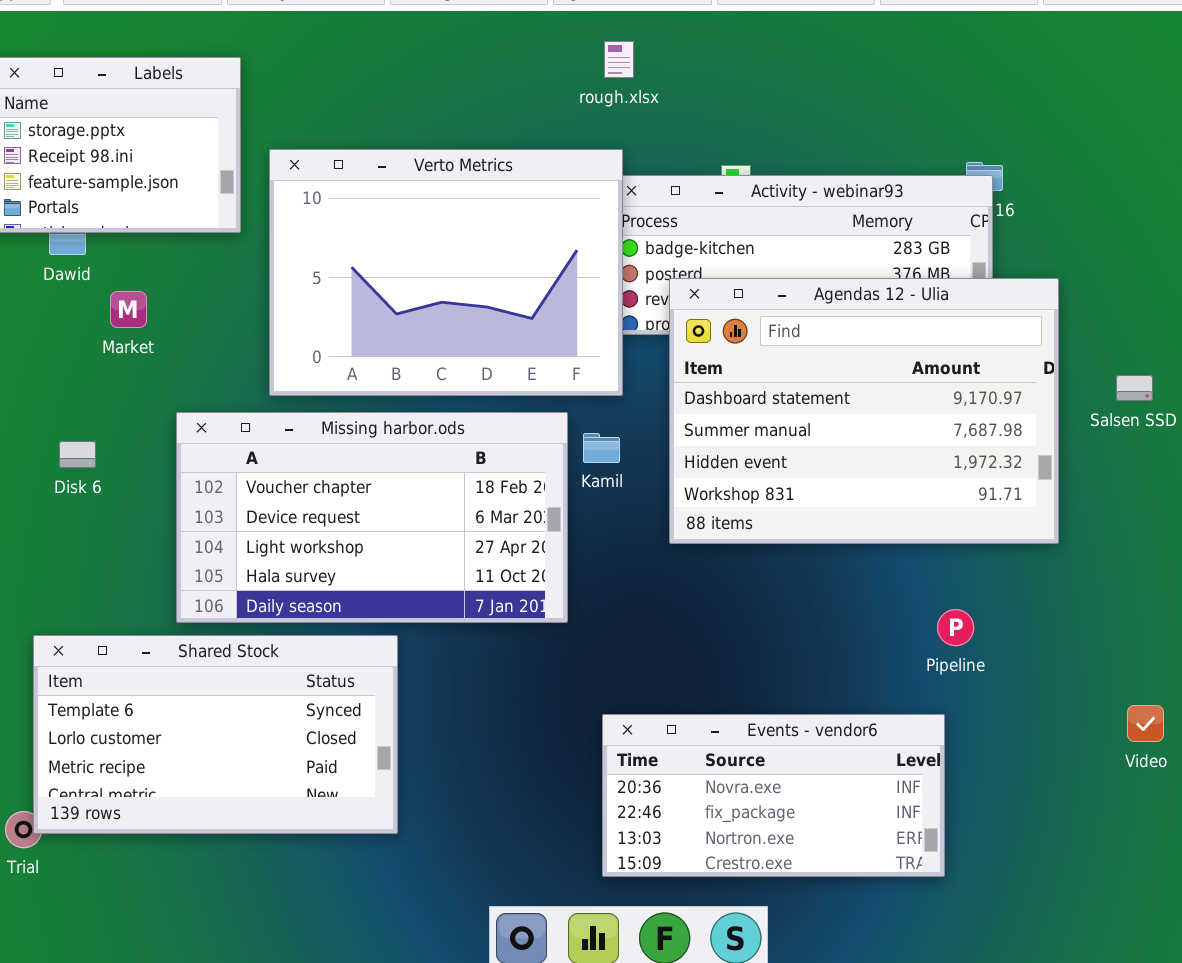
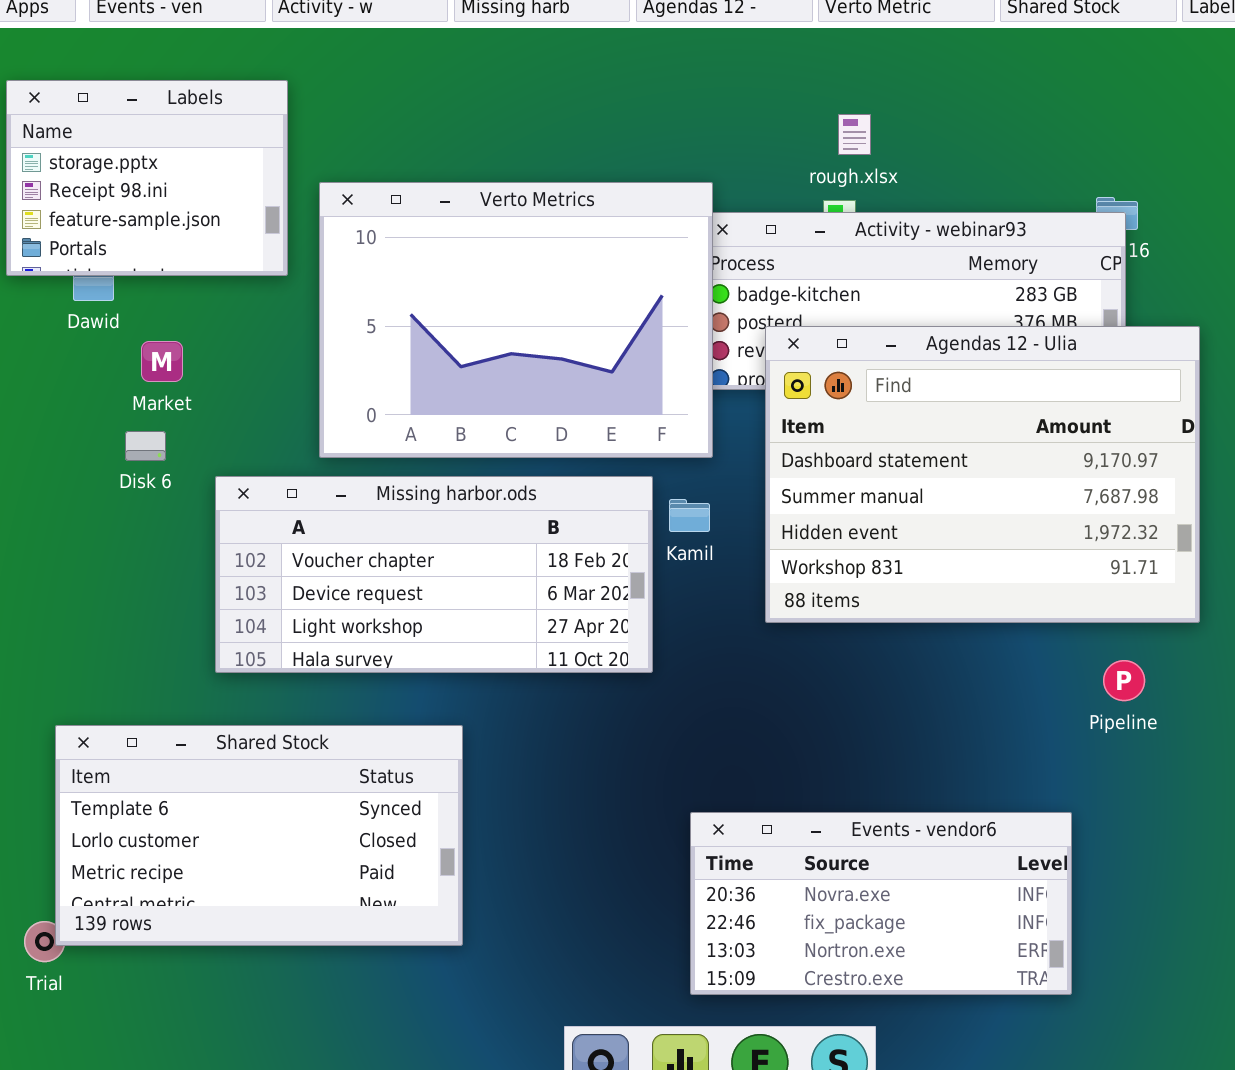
rough.xlsx: [604,41,634,78] -> [838,114,871,155], moved
Missing harbor.ods: [176,412,568,623] -> [215,476,653,673], resized
Disk 6: [59,441,96,468] -> [125,431,166,461], moved
Pipeline: [937,609,974,646] -> [1103,660,1145,701], moved

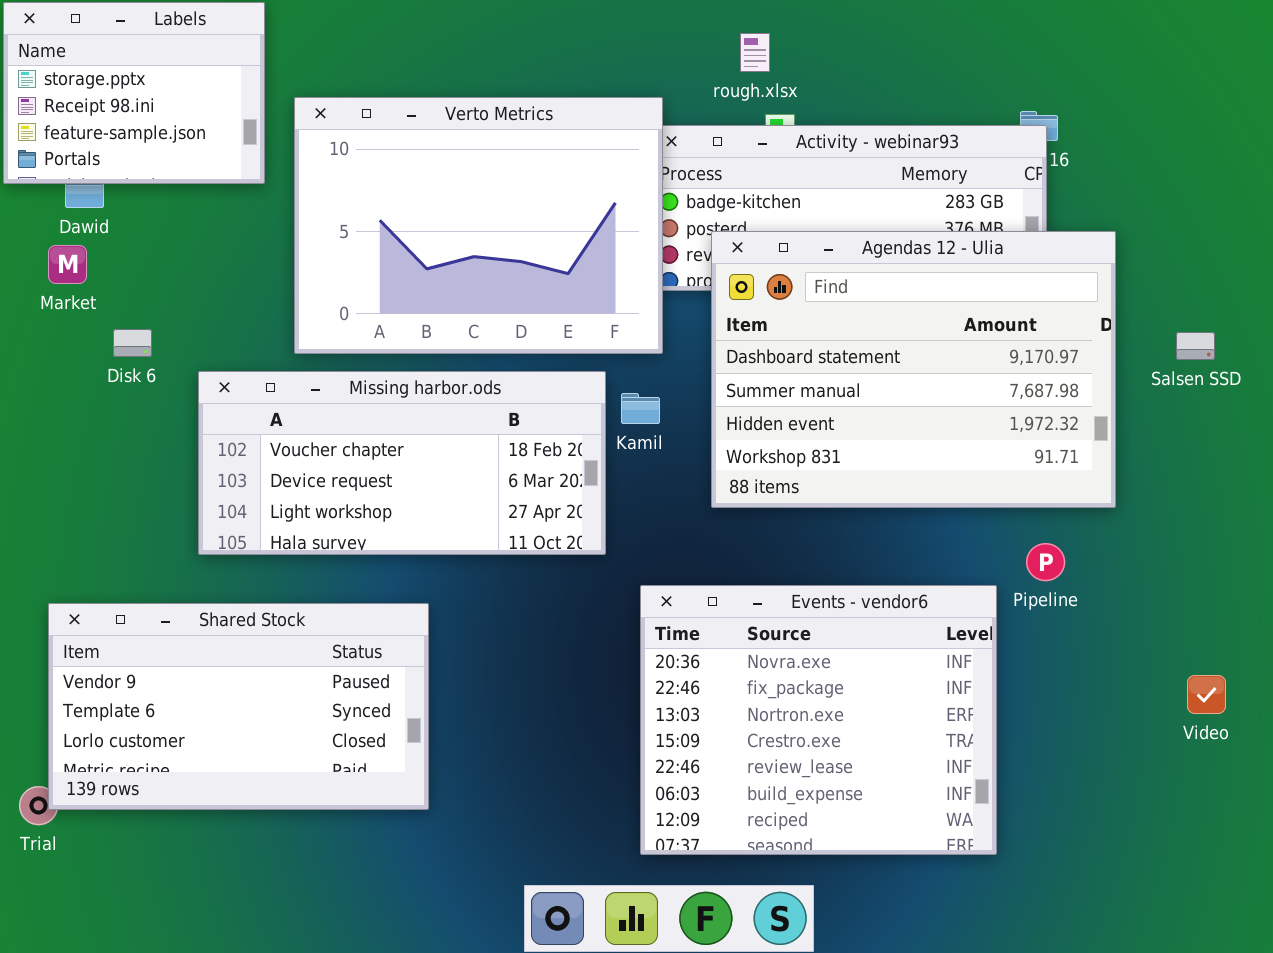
rough.xlsx: [838,114,871,155] -> [740,33,770,72], moved
Market: [141,341,183,382] -> [48,245,87,284], moved
Shared Stock: [55,725,463,946] -> [48,603,429,810], scrolled up 1 row
Events - vendor6: [690,812,1072,995] -> [640,585,997,855], resized

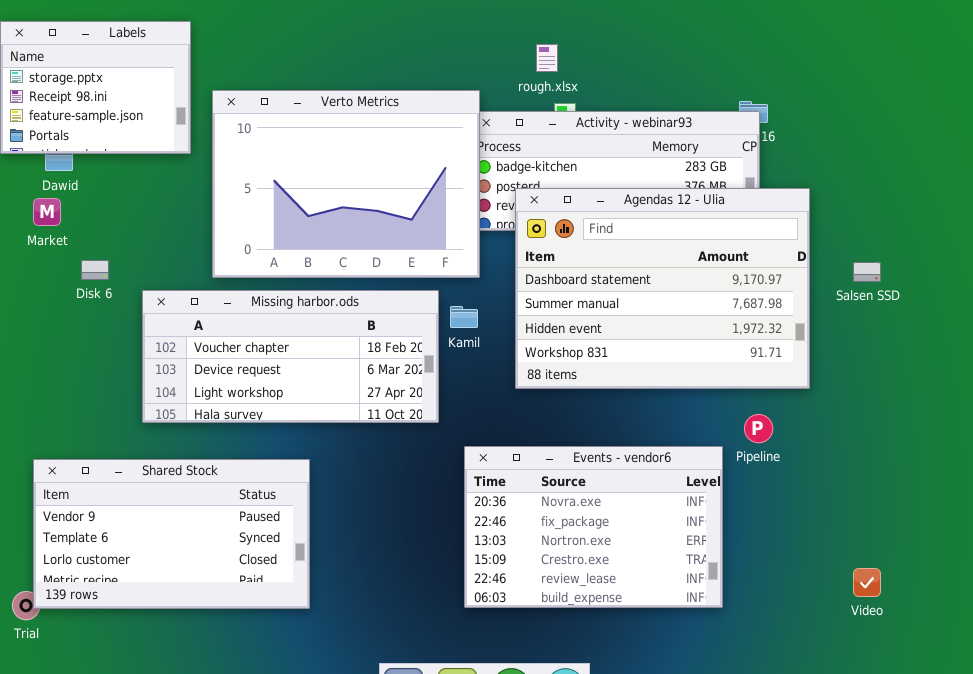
Events - vendor6: [640,585,997,855] -> [464,446,723,608], resized
Video: [1187,675,1226,714] -> [853,568,881,597], moved

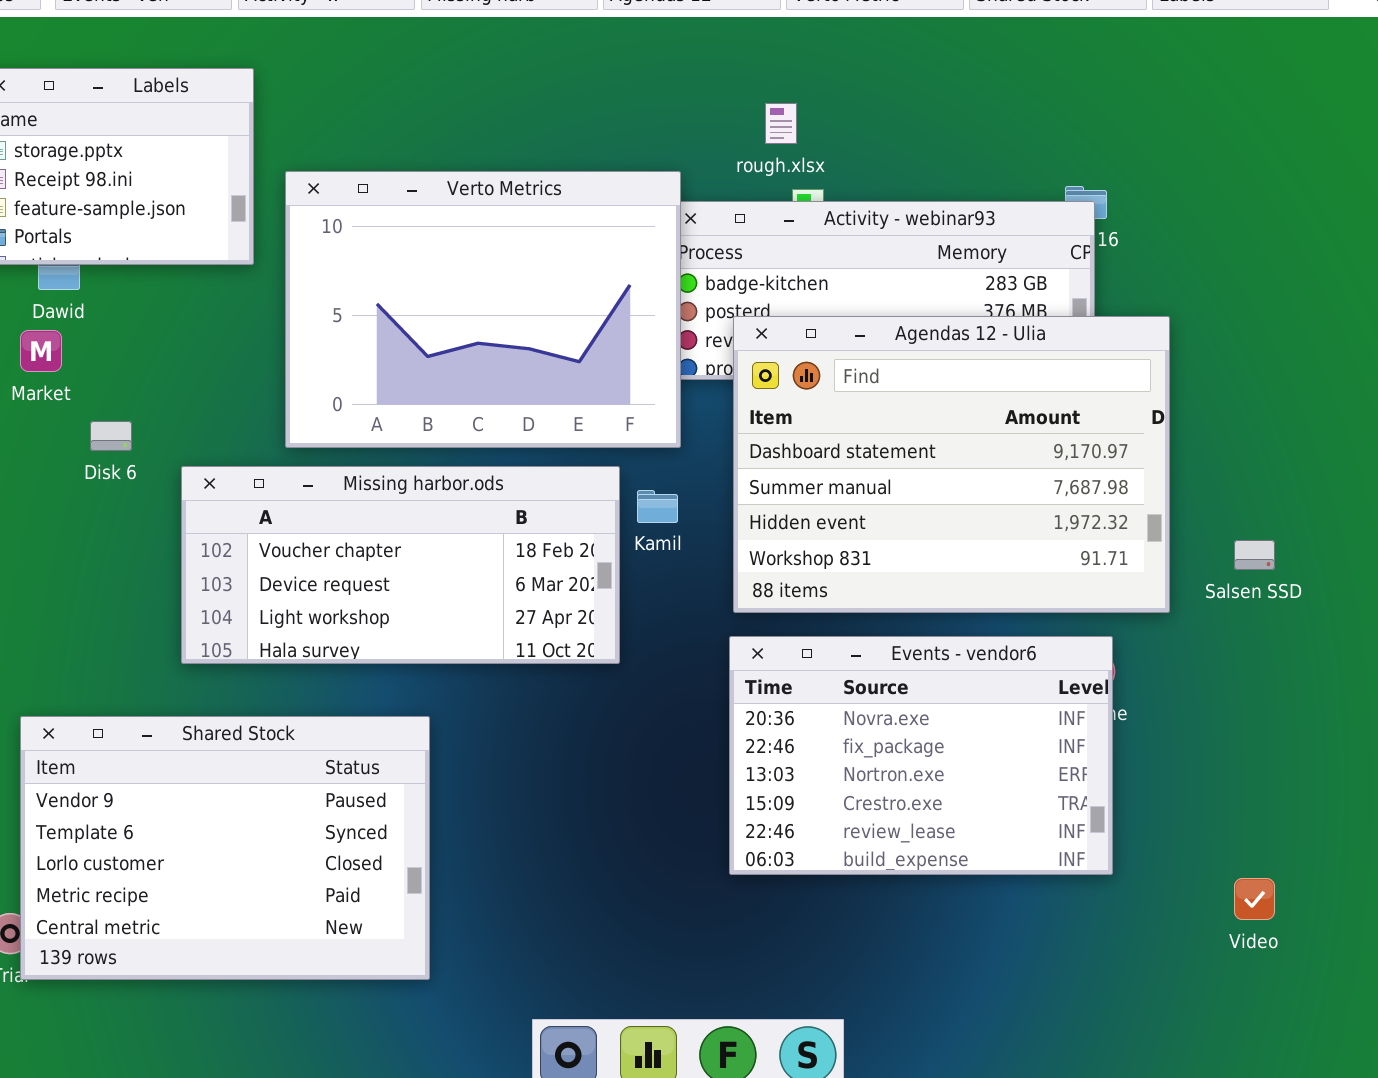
Salsen SSD: [853,262,881,282] -> [1234,540,1275,570], moved
Events - vendor6: [464,446,723,608] -> [729,636,1113,875], moved
Shared Stock: [33,459,310,609] -> [20,716,430,980], resized

